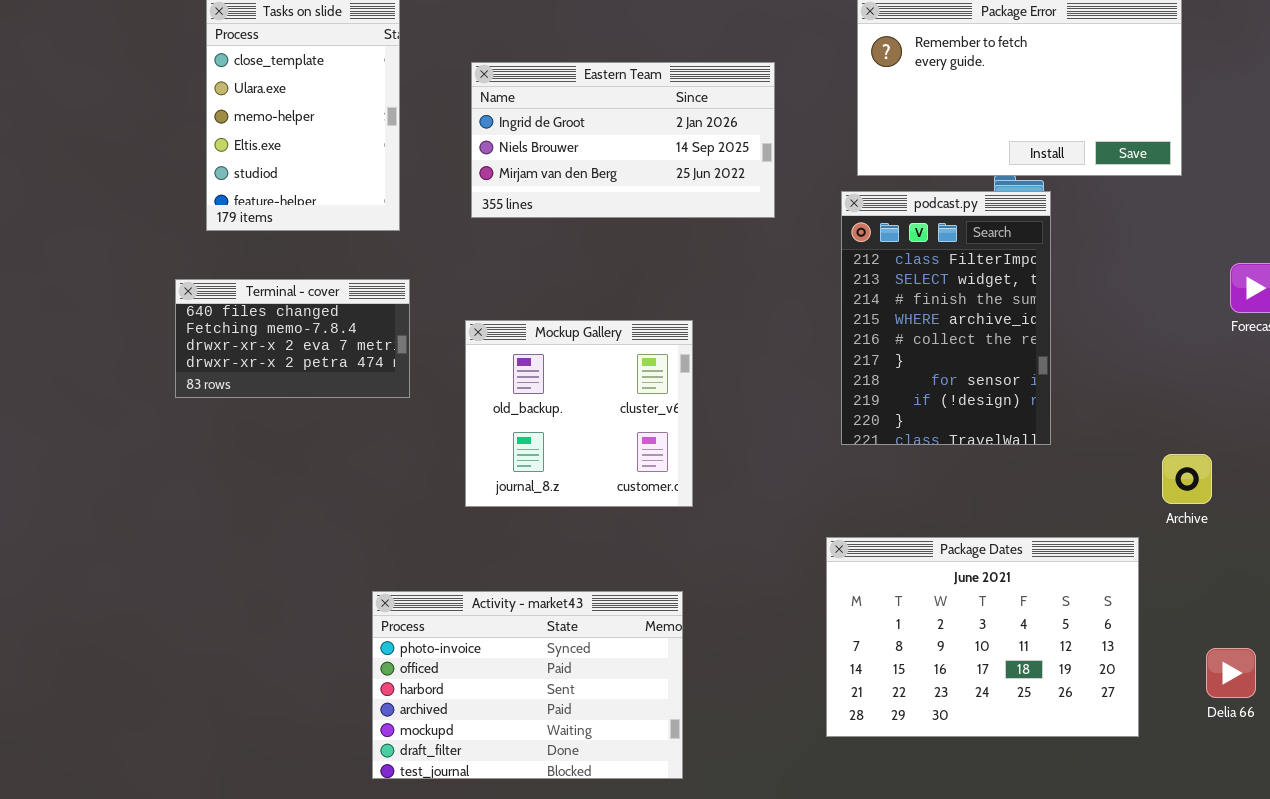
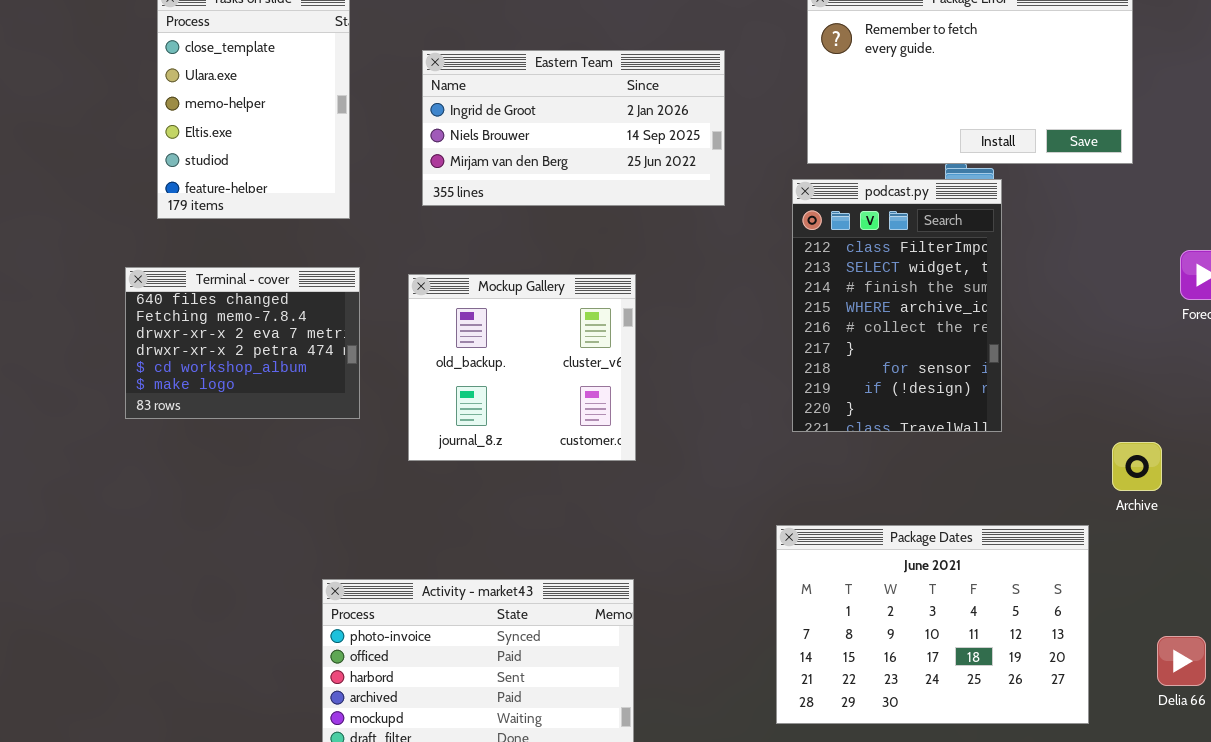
Terminal - cover: [175,279,410,398] -> [125,267,360,419], resized
Mockup Gallery: [465,320,693,507] -> [408,274,636,461], moved

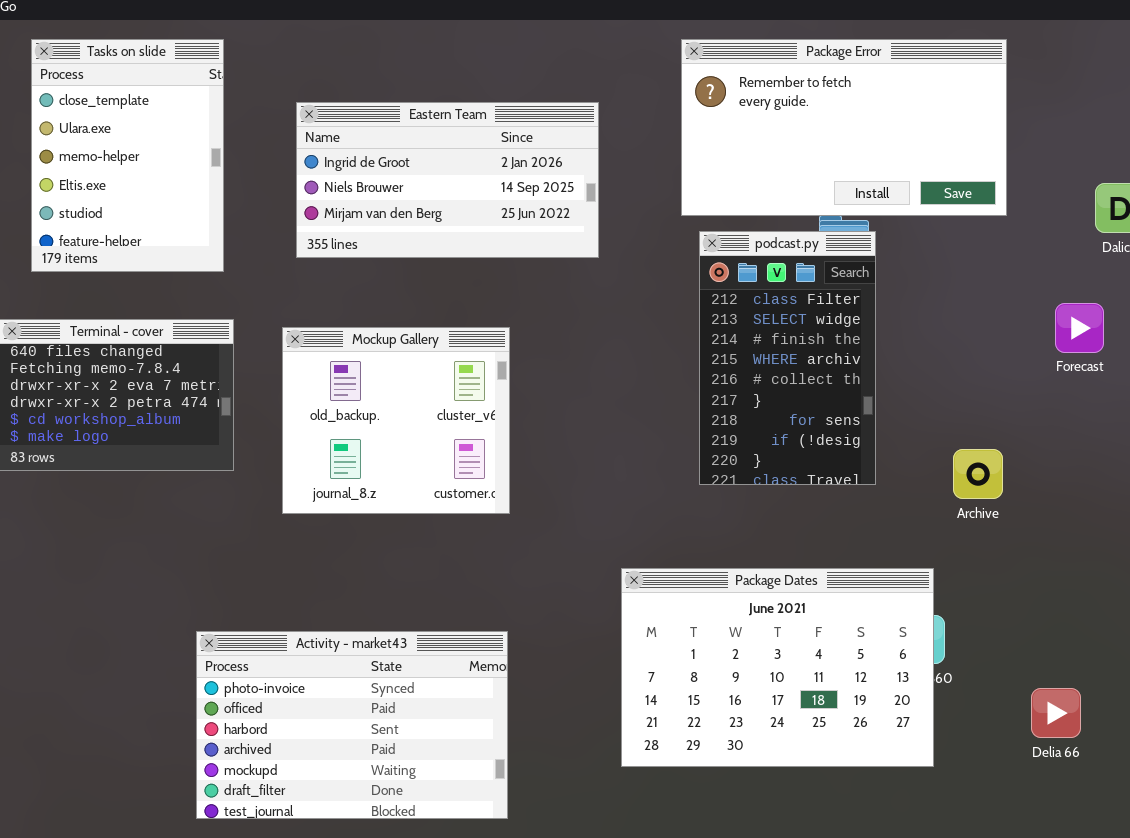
podcast.py: [792,179,1002,432] -> [699,231,876,485], resized
Archive: [1112,442,1162,491] -> [953,449,1003,499], moved
Package Dates: [776,525,1089,724] -> [621,568,934,767], moved

